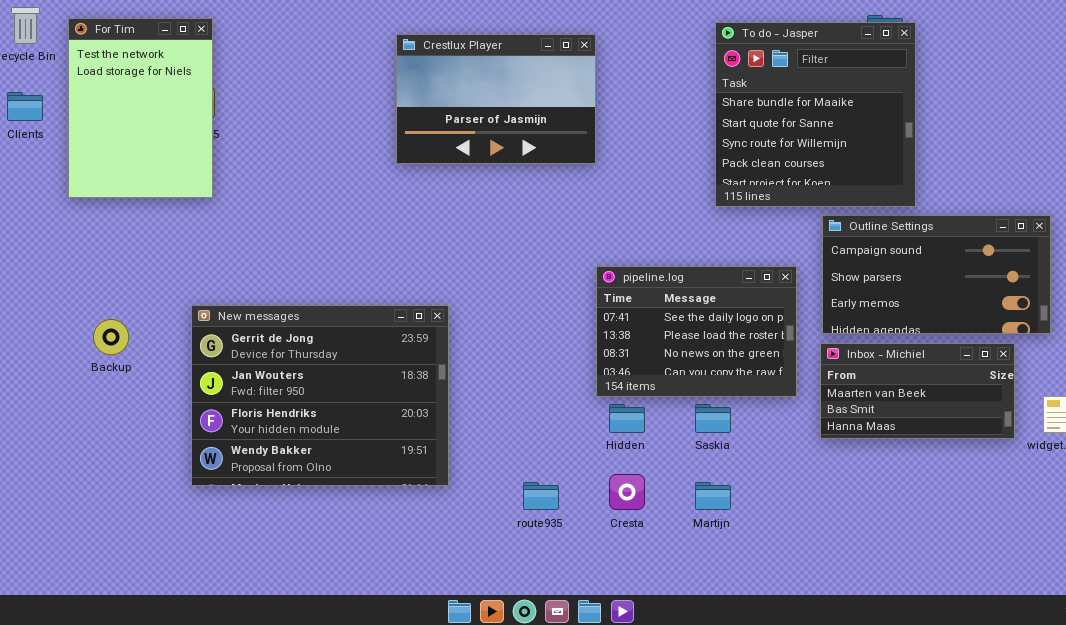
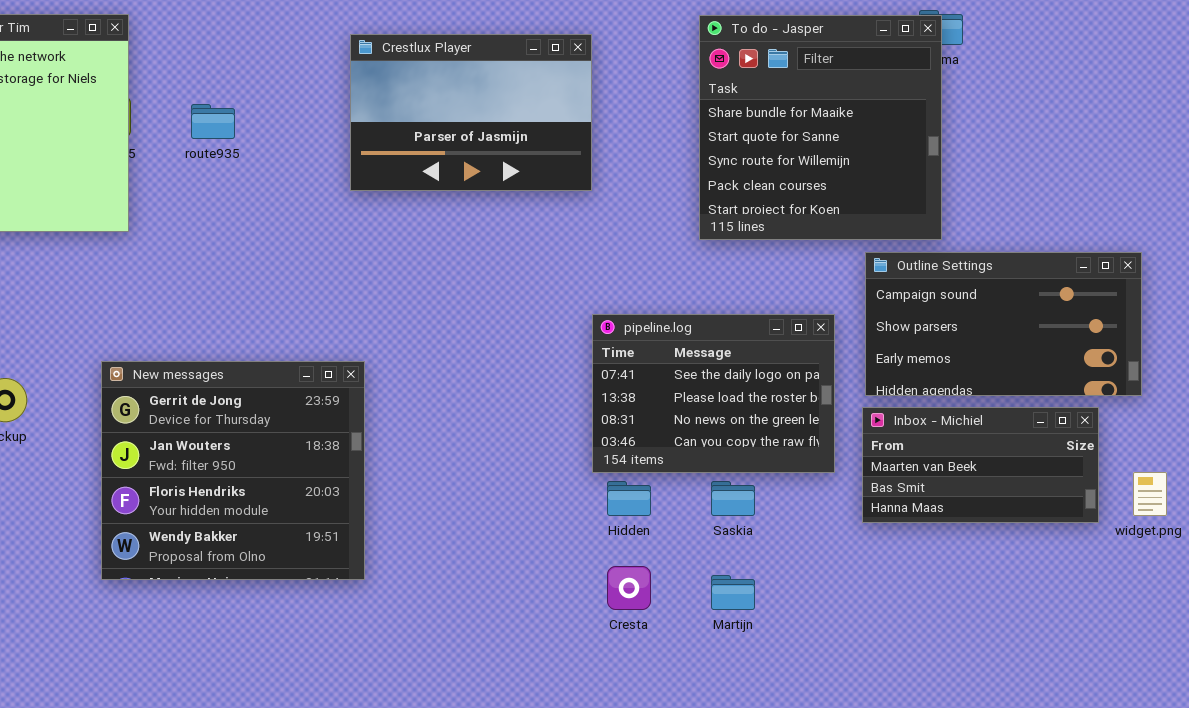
To do - Jasper: [715,22,916,207] -> [699,15,942,240], moved
New messages: [191,305,449,486] -> [101,361,365,580], resized
route935: [523,482,559,510] -> [191,104,235,139], moved

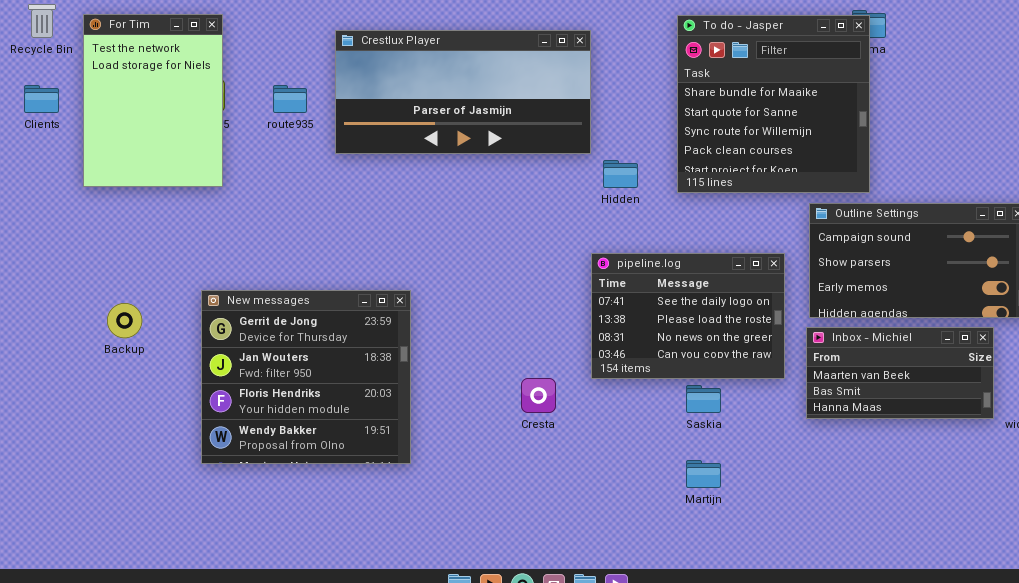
Crestlux Player: [350,34,592,191] -> [335,30,591,154], resized
Hidden: [607,481,651,516] -> [603,160,638,188], moved
Cresta: [607,566,651,610] -> [521,378,556,413], moved

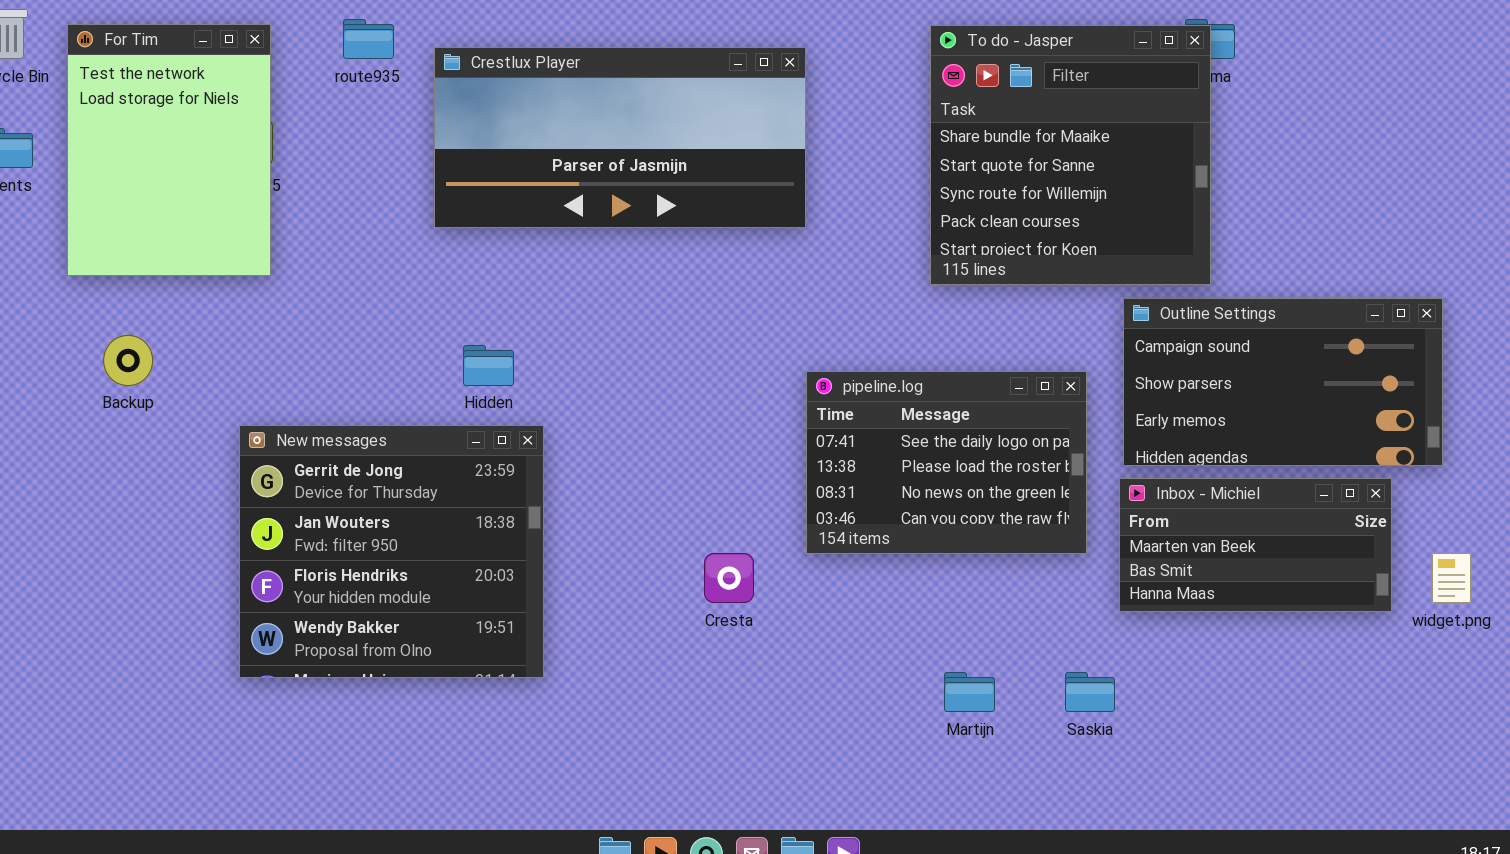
route935: [273,85,307,113] -> [343,19,394,59], moved
Hidden: [603,160,638,188] -> [463,345,514,386], moved
Backup: [107,303,142,338] -> [103,335,153,386], moved
Saskia: [686,385,721,413] -> [1065,672,1115,712], moved

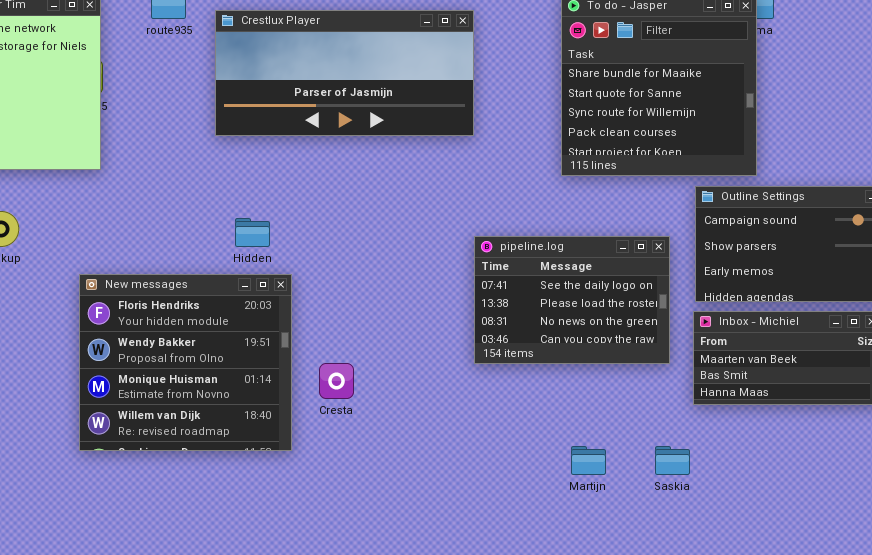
New messages: [239,425,544,678] -> [79,274,292,451], scrolled down 2 rows
Cresta: [704,553,754,603] -> [319,363,354,399], moved

